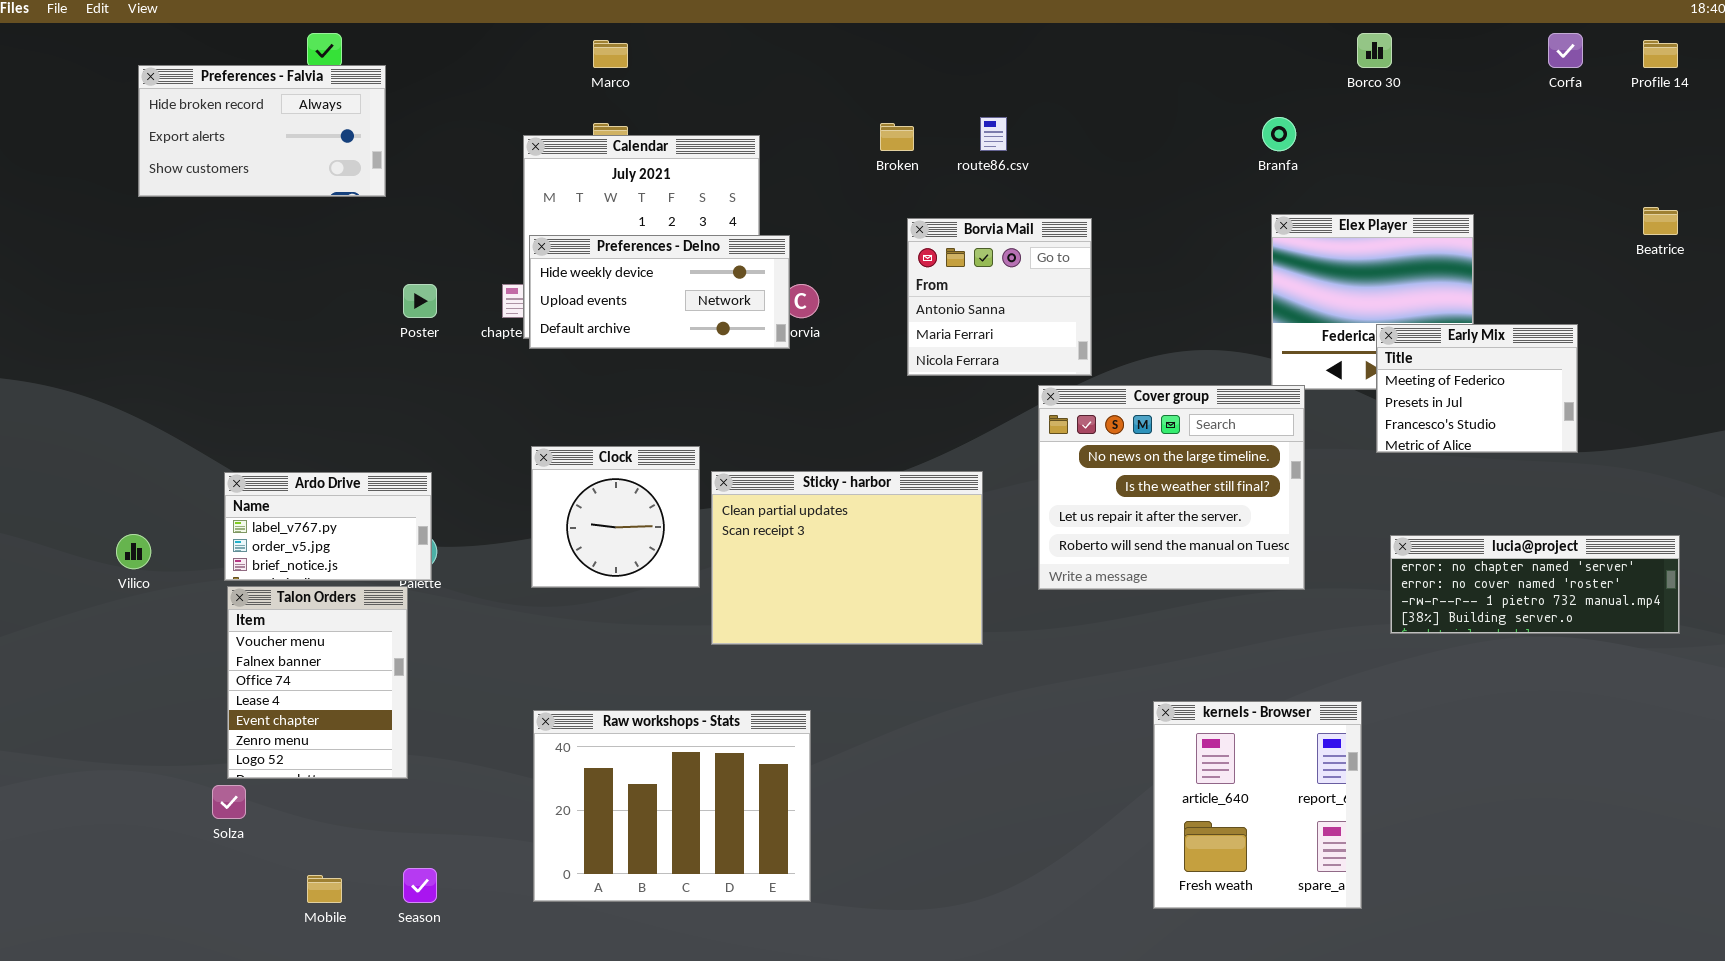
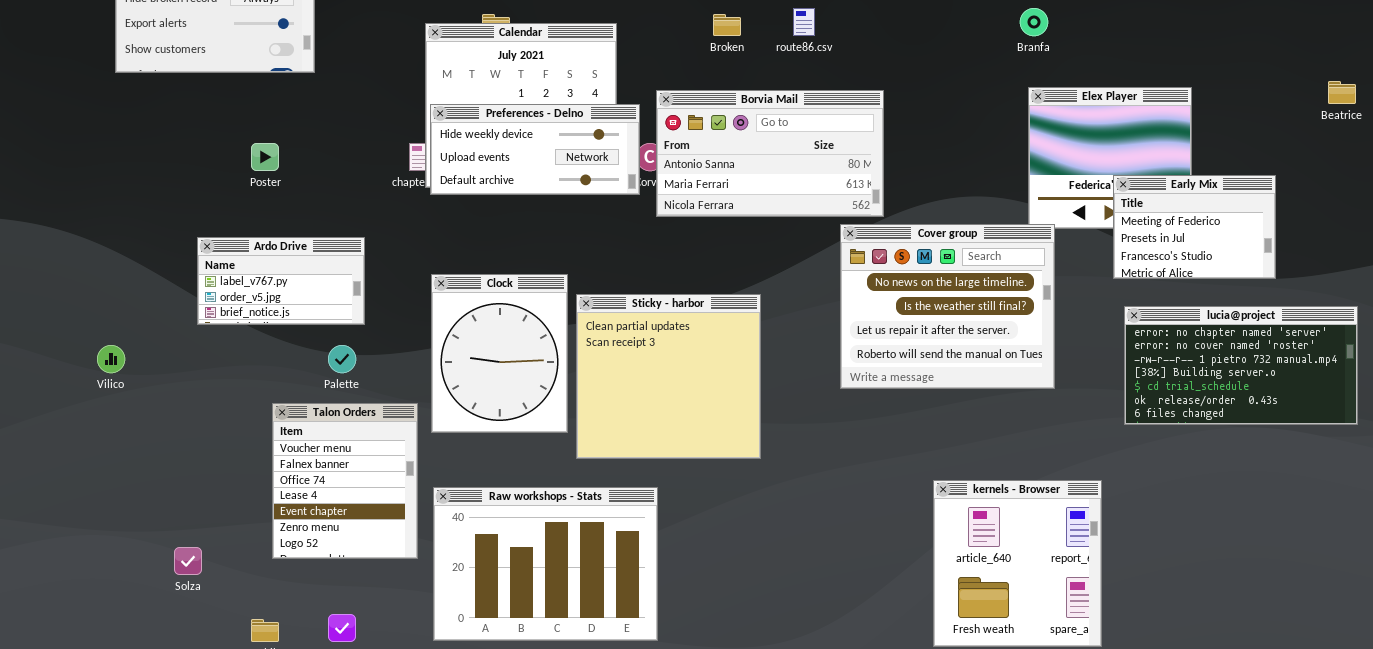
Borvia Mail: [907,218,1092,376] -> [656,90,884,217], resized
Poster: [403,284,437,318] -> [251,143,279,171], moved
Clock: [531,446,700,588] -> [431,274,568,433], resized
Sticky - harbor: [711,471,983,645] -> [576,294,761,459], resized
Ardo Drive: [224,472,432,581] -> [197,237,365,325], moved
lucia@project: [1390,535,1680,634] -> [1124,306,1358,425], resized
Talon Orders: [227,586,408,779] -> [272,403,418,559], moved

